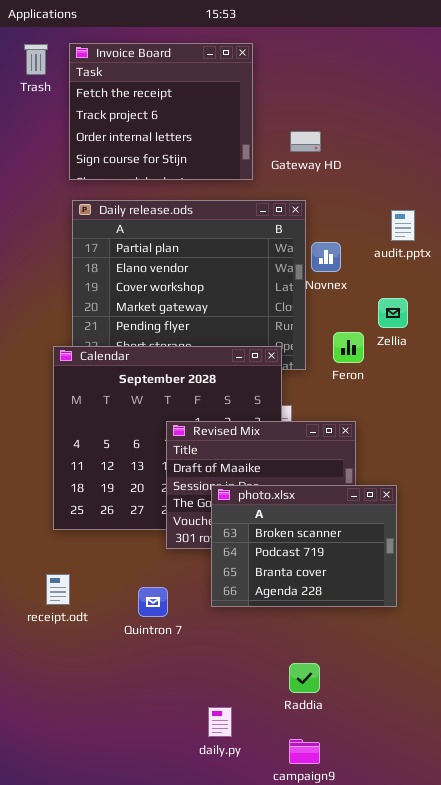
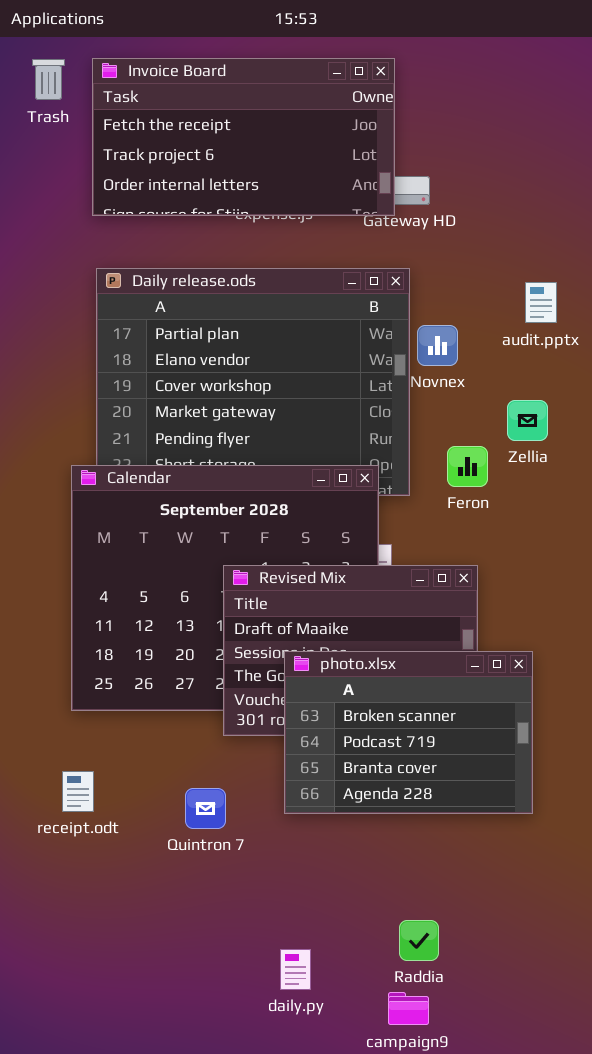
Invoice Board: [69,43,253,180] -> [92,58,395,216], resized
Raddia: [289,663,320,693] -> [399,920,439,961], moved

